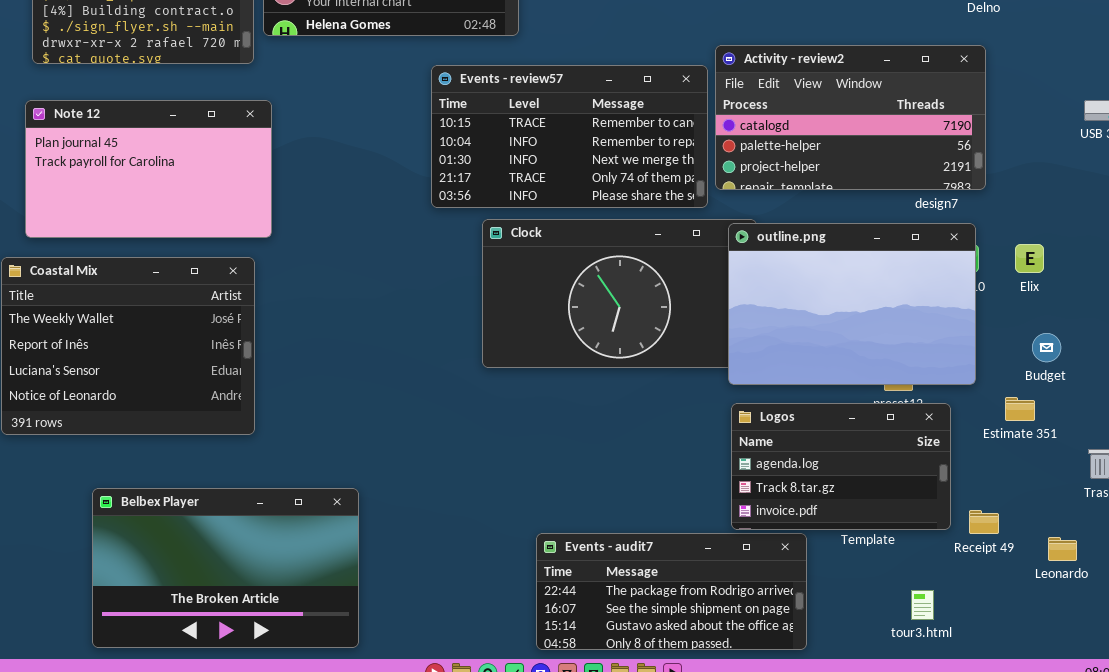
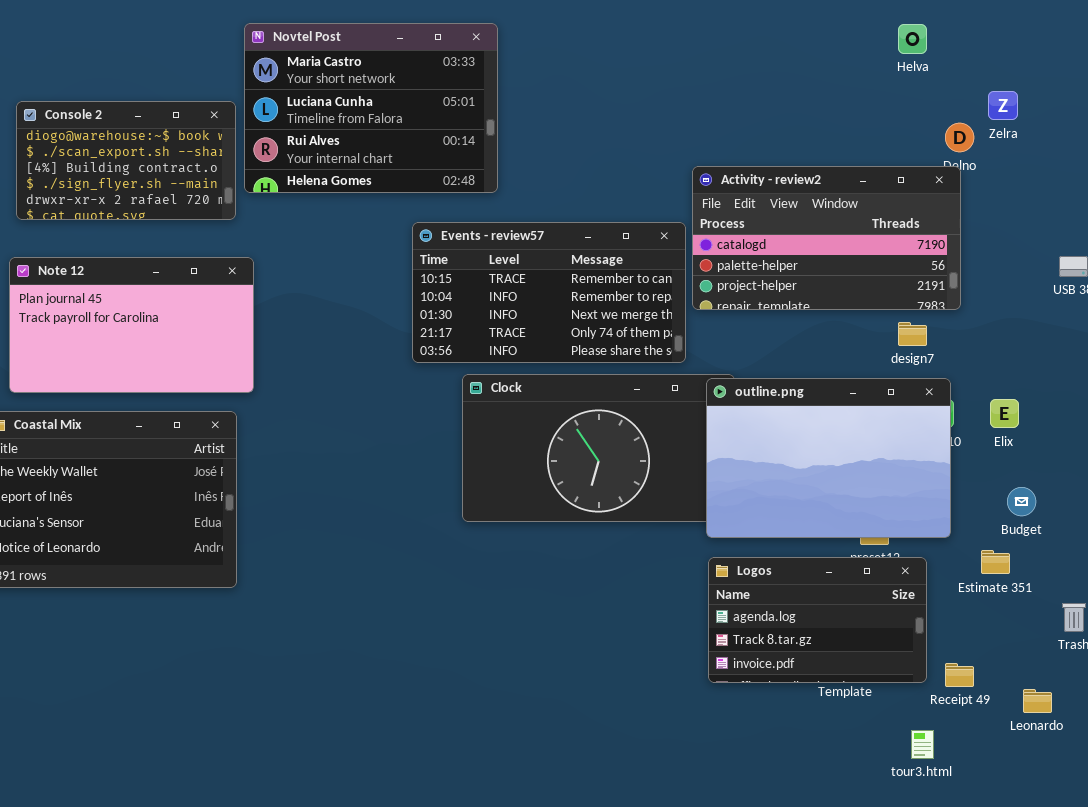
Activity - review2: [715,45,986,190] -> [692,166,961,310], moved
Belbex Player: [92,488,359,648] -> none, closed
Events - audit7: [536,533,807,650] -> none, closed
tour3.html: [911,590,934,620] -> [911,730,934,759], moved

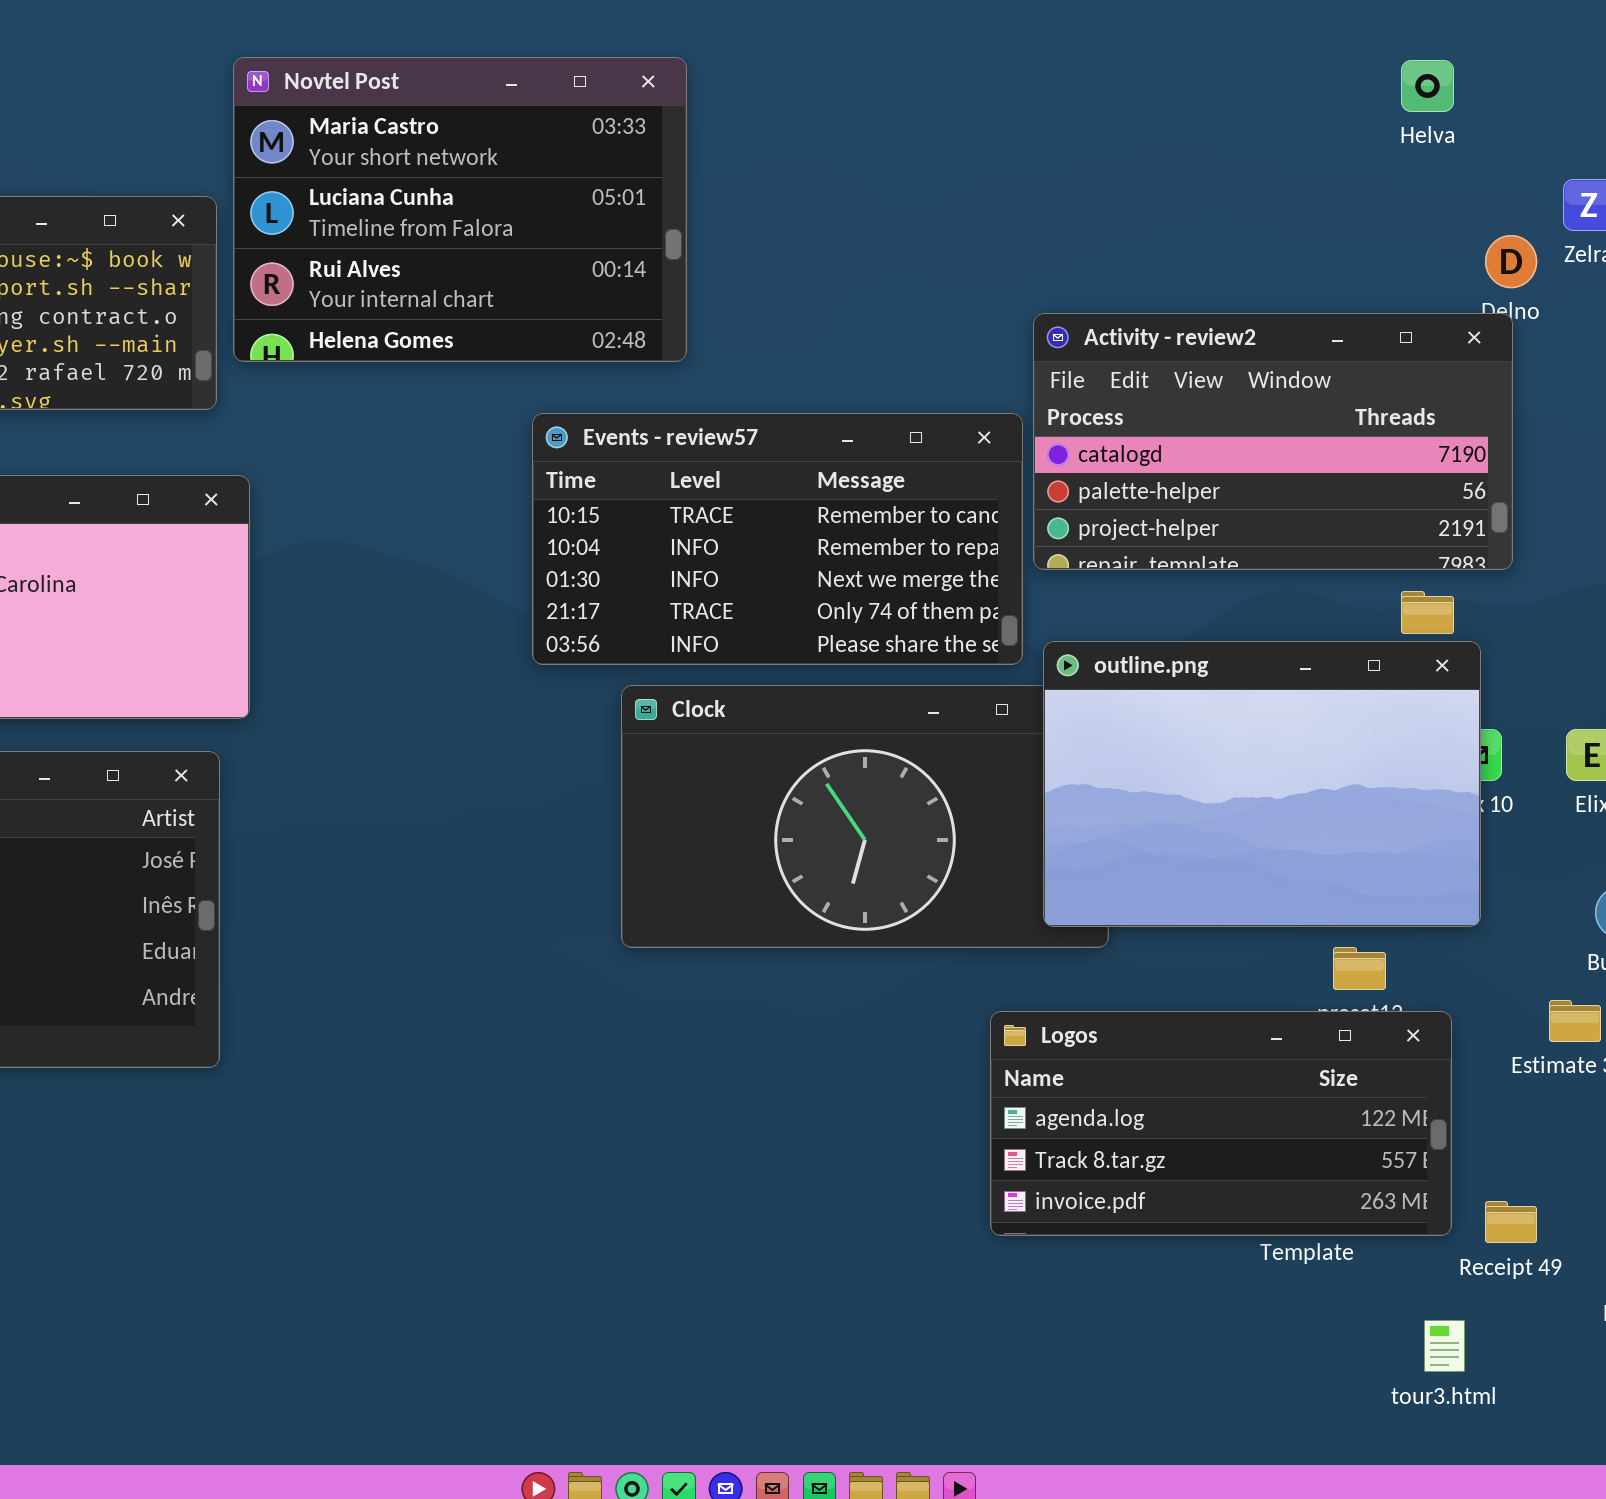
outline.png: [706,378,951,538] -> [1043,641,1481,927], moved
Logos: [708,557,927,683] -> [990,1011,1452,1236], resized

